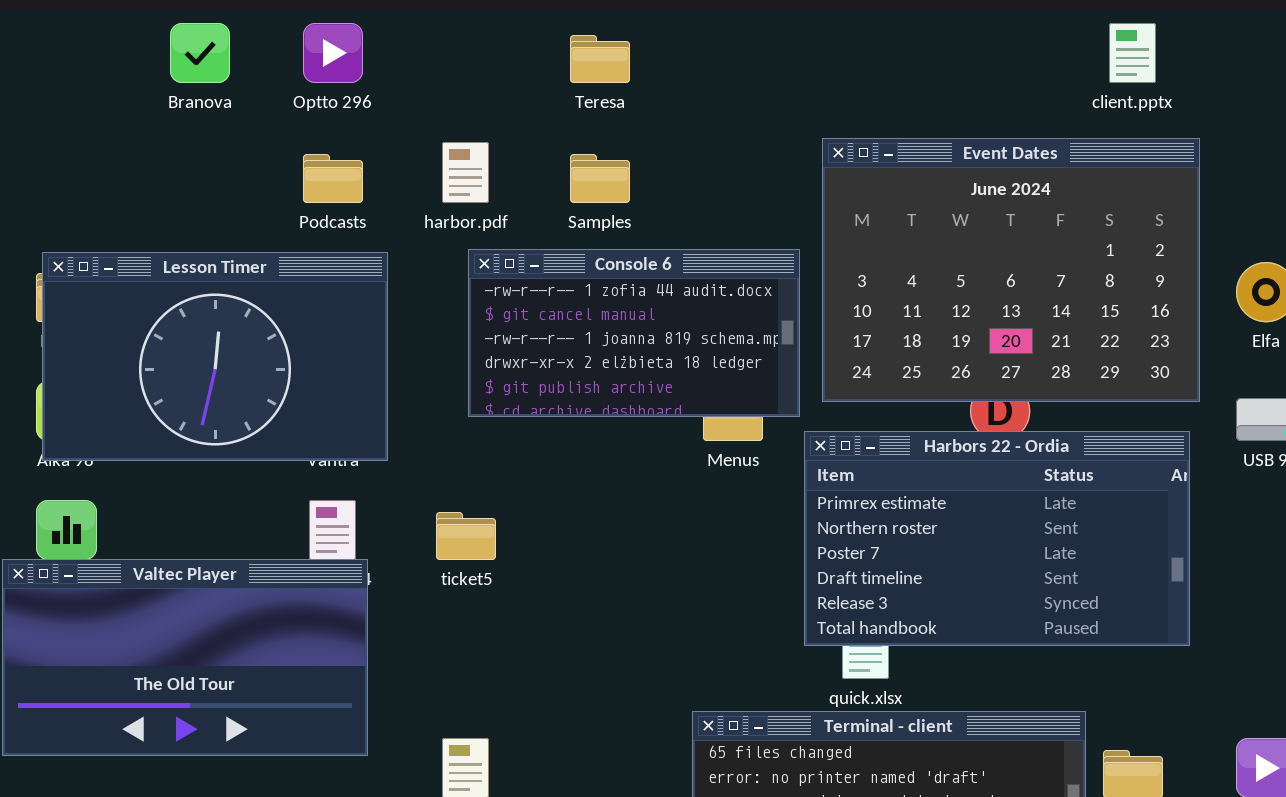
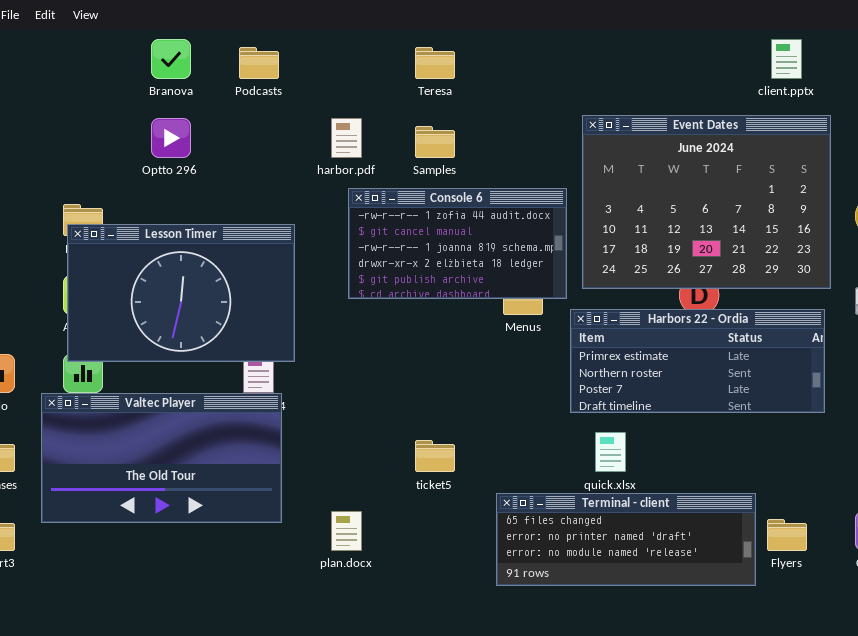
Optto 296: [303,23,363,83] -> [151,118,191,158], moved
Podcasts: [303,154,363,203] -> [239,47,279,79], moved
Lesson Timer: [42,252,388,461] -> [67,224,295,362], moved
Harbors 22 - Ordia: [804,431,1190,646] -> [570,309,825,413], resized
ticket5: [436,512,496,560] -> [415,440,455,472], moved

